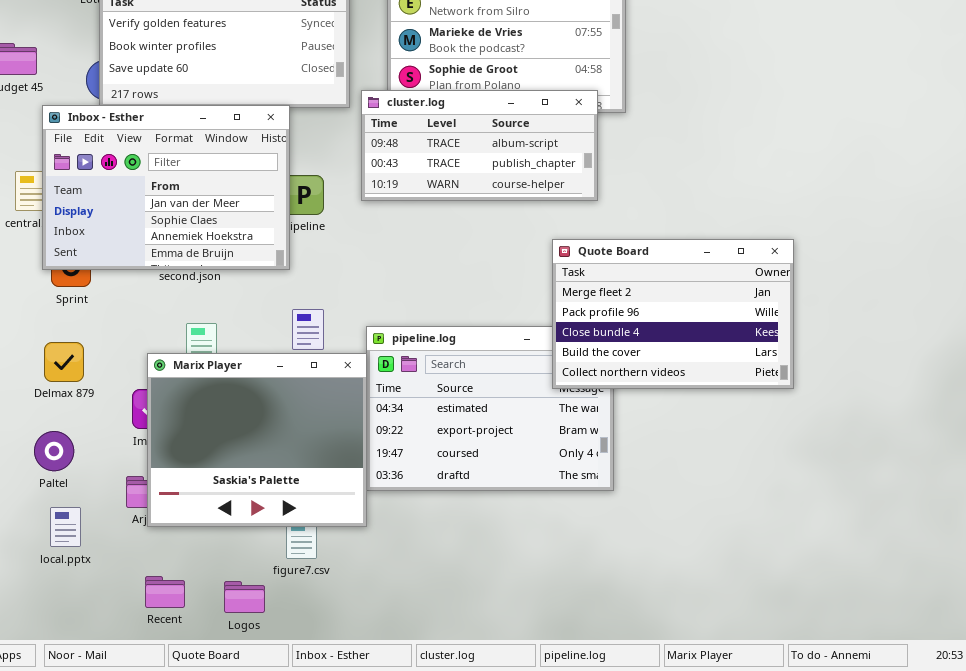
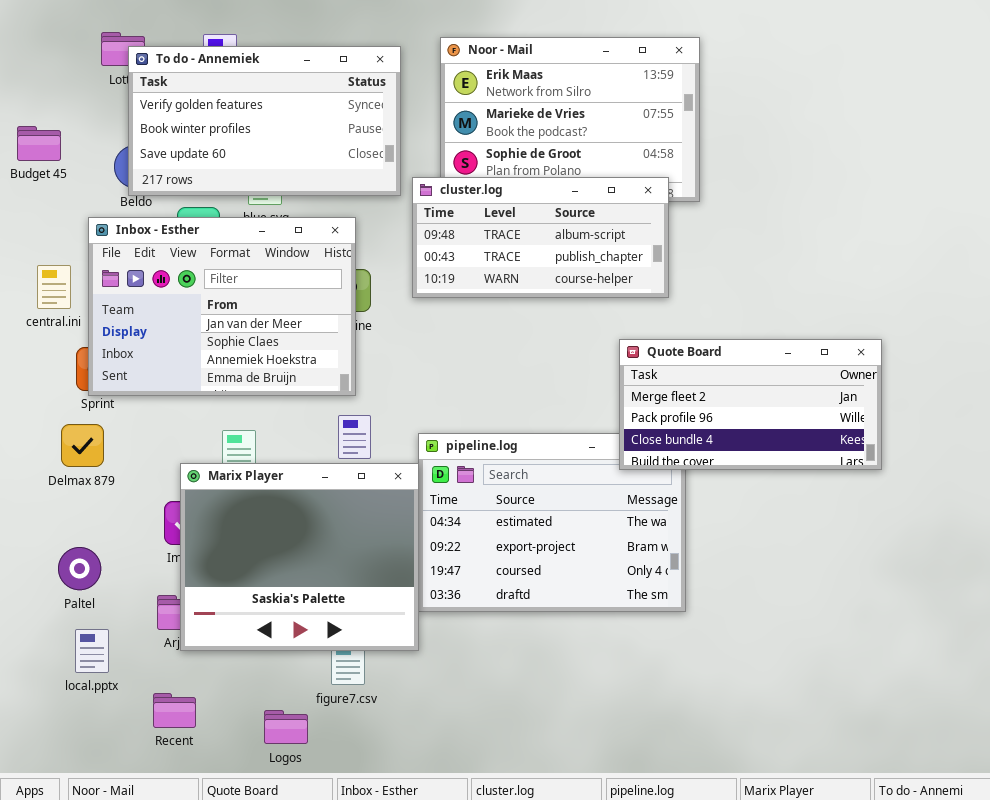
Inbox - Esther: [42,105,290,270] -> [88,217,356,396], moved
Quote Board: [552,239,794,389] -> [619,339,882,470], resized
Delmax 879: [44,342,84,382] -> [61,424,104,467], moved
Recent: [145,576,185,608] -> [153,693,196,728], moved

